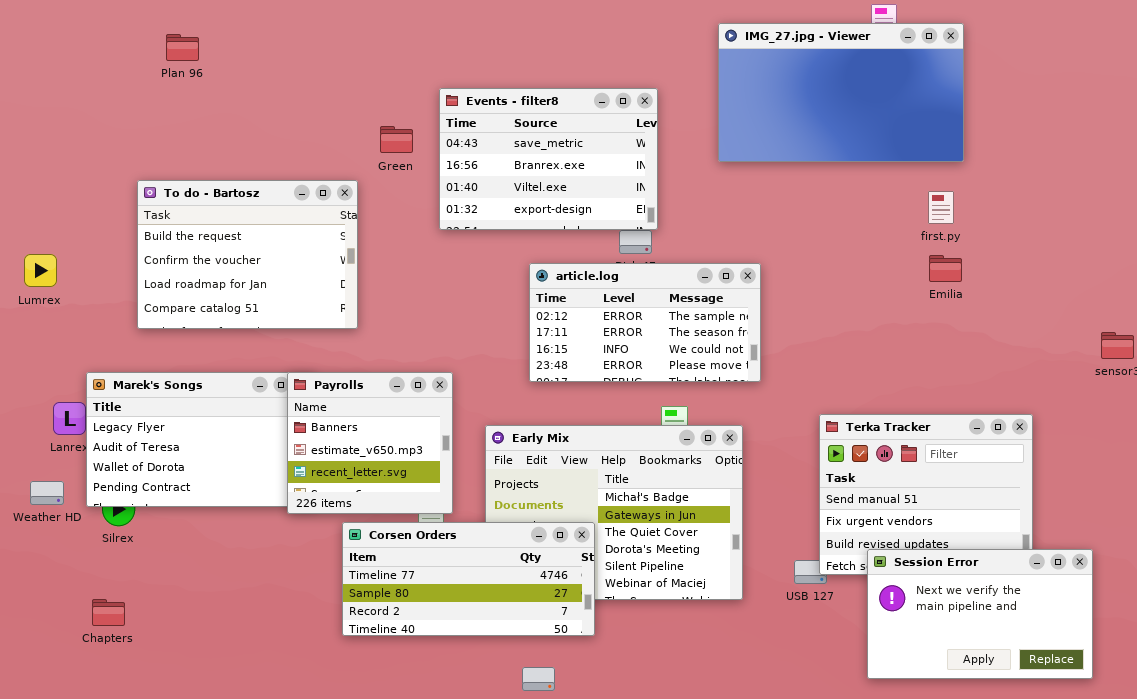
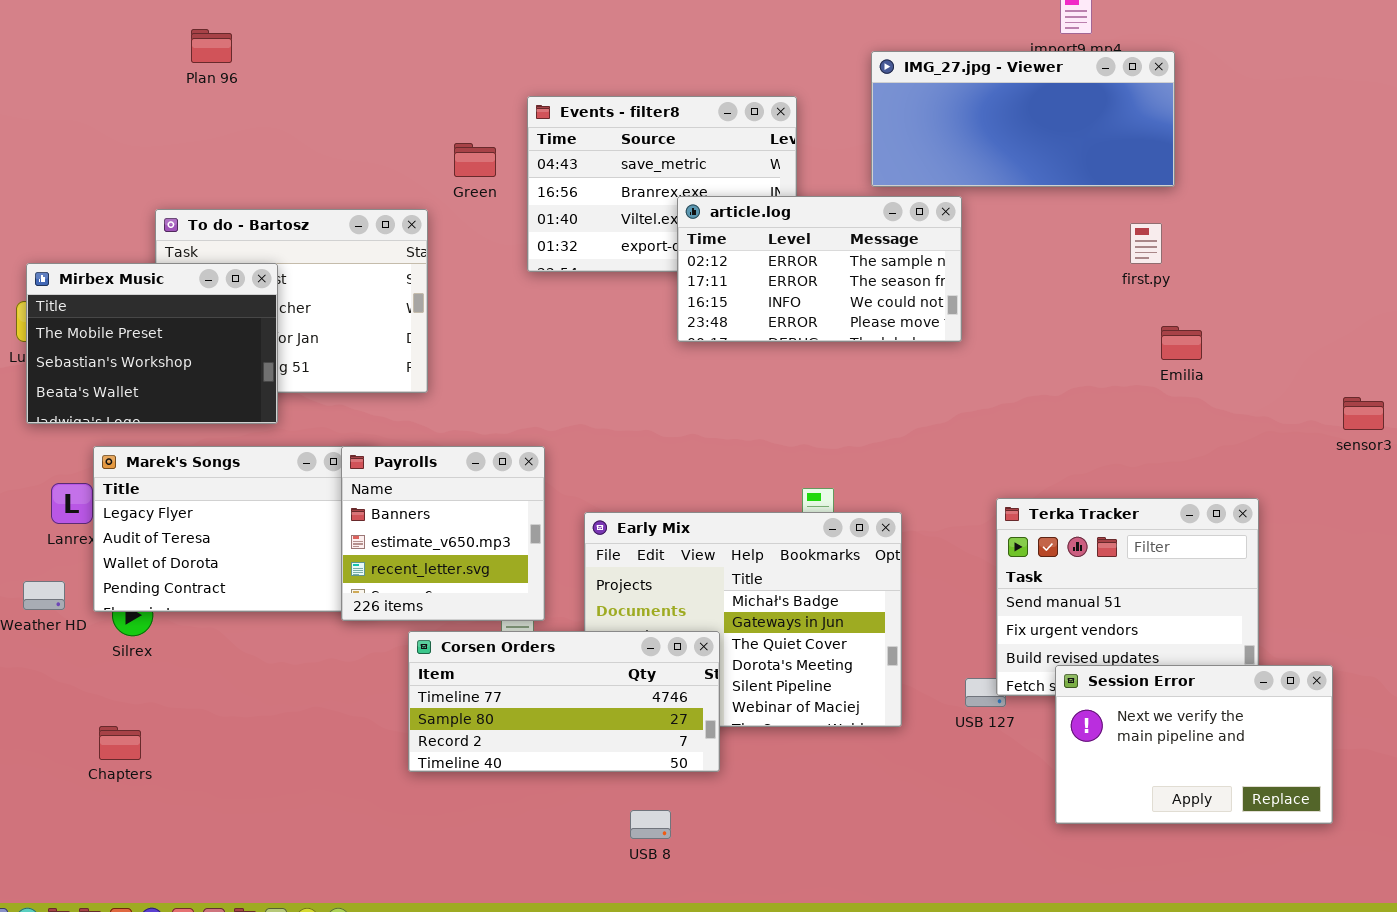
IMG_27.jpg - Viewer: [718,23,964,162] -> [871,51,1175,187], resized
Mirbex Music: none -> [26,263,278,424], opened
Emilia: [929,255,962,282] -> [1161,326,1202,360], moved
article.log: [529,263,761,382] -> [677,196,962,342], moved

